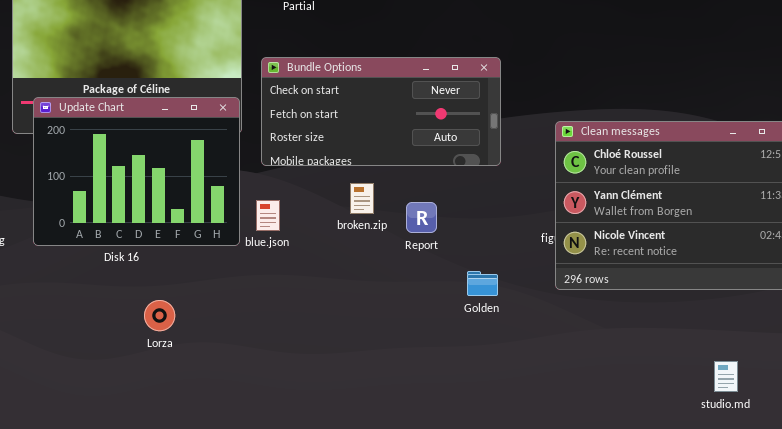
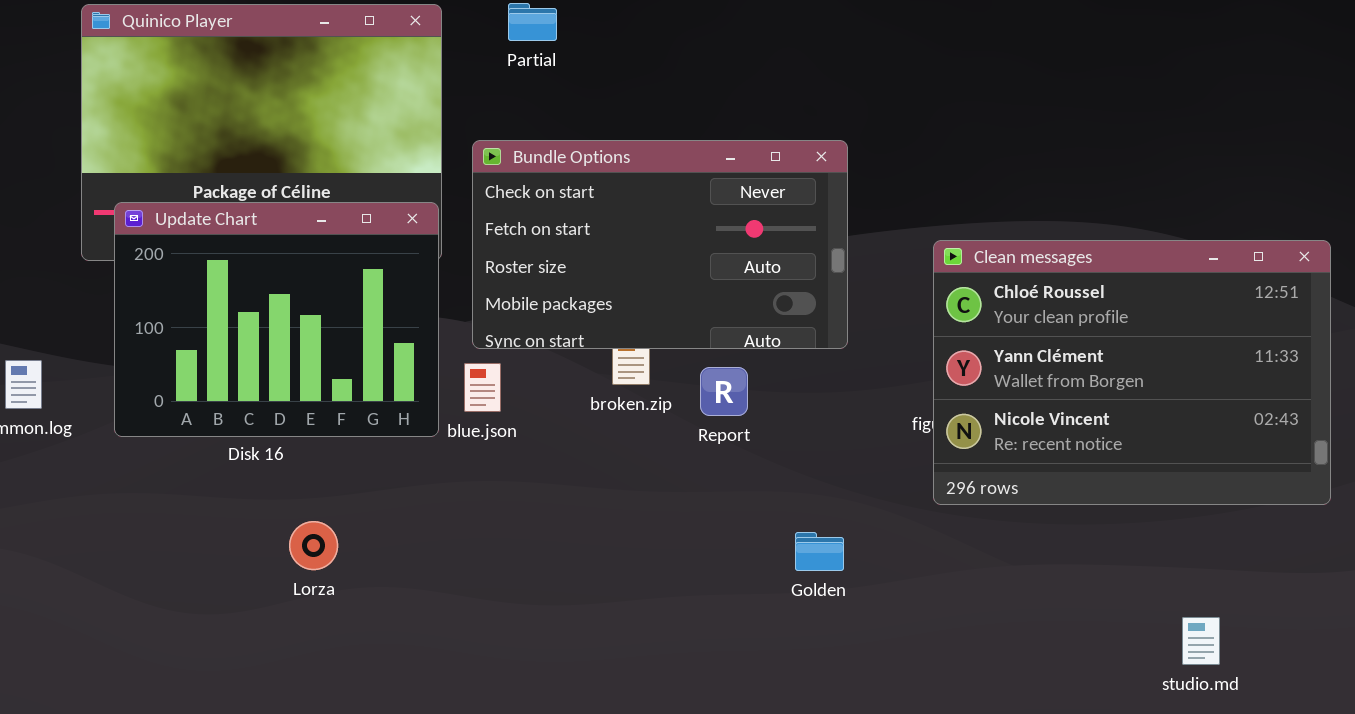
Bundle Options: [261,57,501,166] -> [472,140,848,349], resized
Golden: [467,271,498,296] -> [795,532,844,571], moved

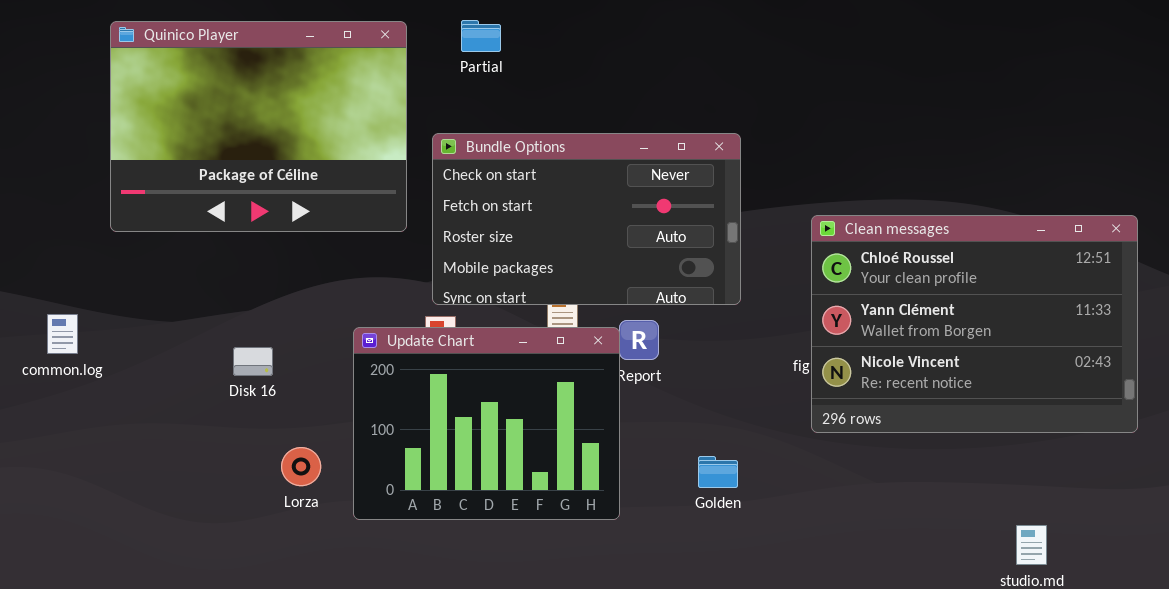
Update Chart: [114,202,439,437] -> [353,327,620,520], moved

